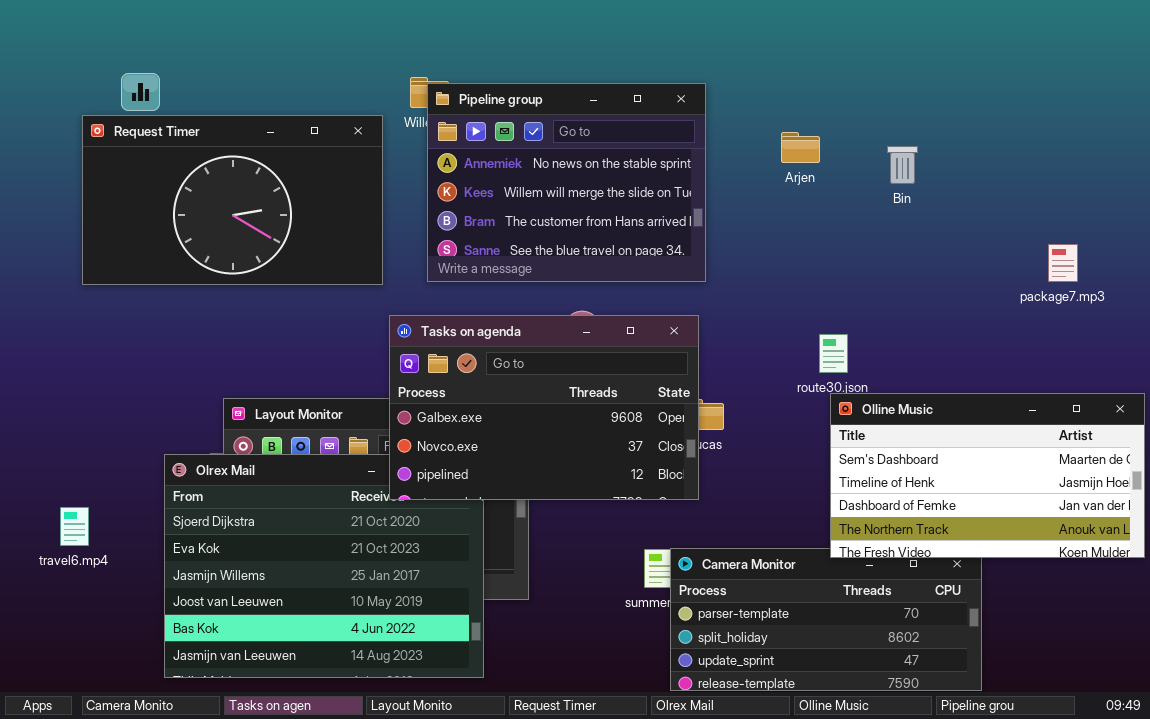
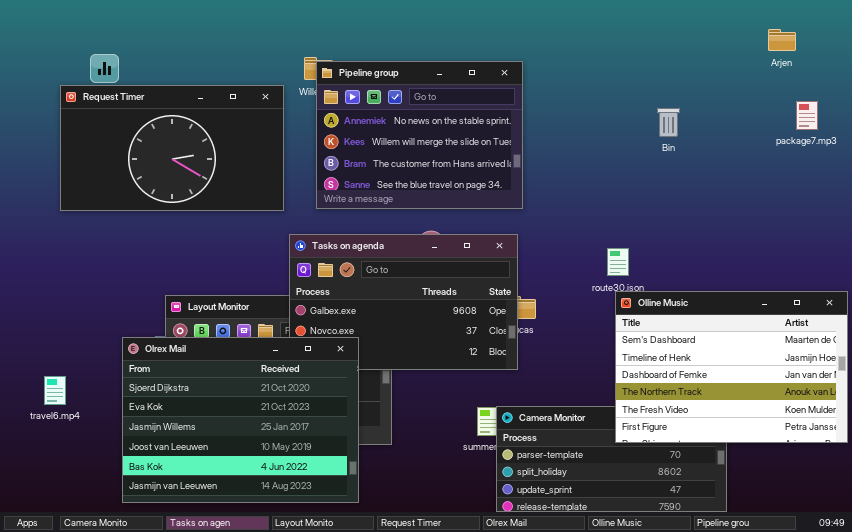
Arjen: [781,132,820,163] -> [768,29,796,51], moved
package7.mp3: [1048,244,1078,282] -> [796,101,818,130], moved
Olline Music: [830,393,1145,558] -> [615,291,848,443], resized
Olrex Mail: [164,454,484,678] -> [122,337,359,503], raised

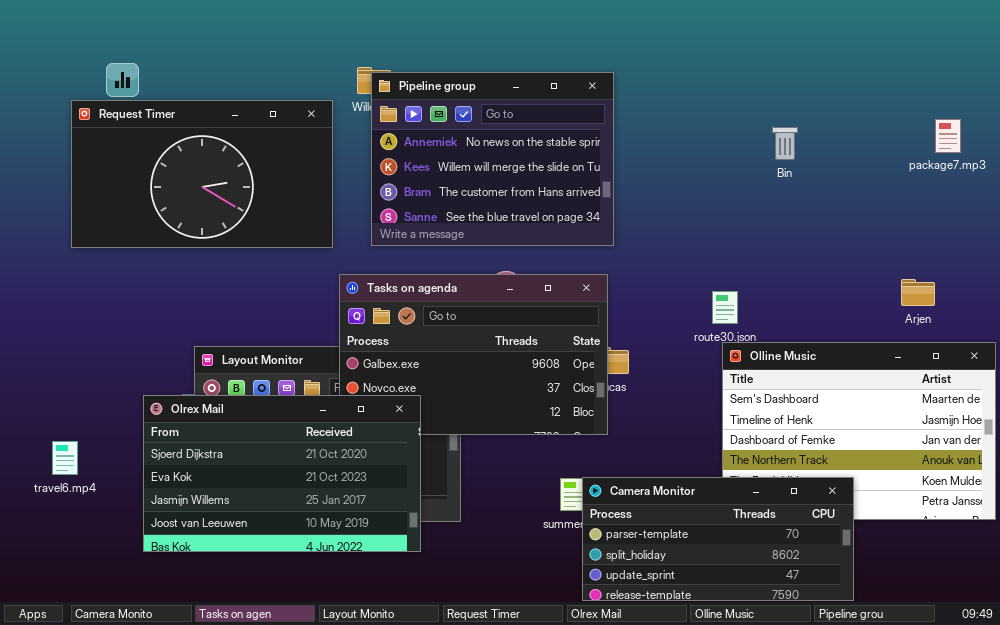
Arjen: [768,29,796,51] -> [901,279,935,306], moved
Olrex Mail: [122,337,359,503] -> [143,395,421,552], resized
Camera Monitor: [496,406,727,512] -> [582,477,854,601], raised

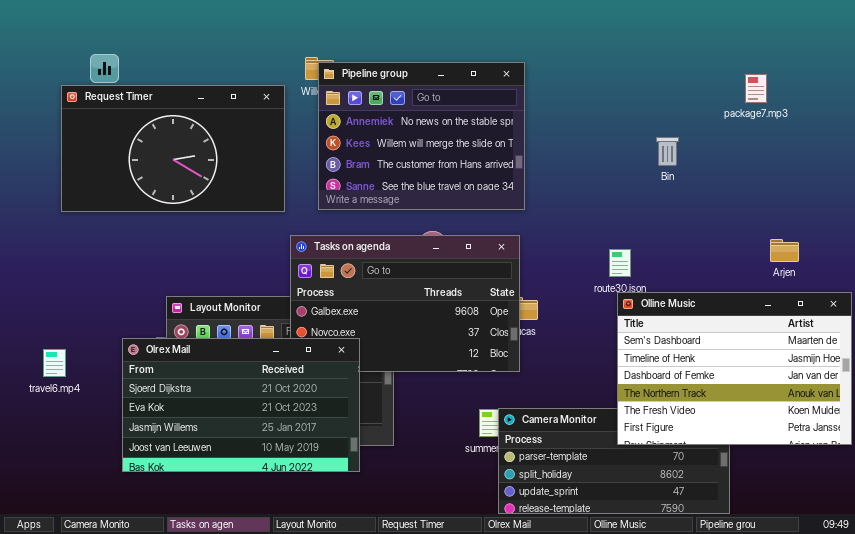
package7.mp3: [935,119,961,153] -> [745,74,767,103], moved
Bin: [772,127,798,160] -> [656,137,679,166], moved
Olline Music: [722,342,996,520] -> [617,292,852,445], raised
travel6.mp4: [52,441,78,475] -> [43,349,66,377], moved

